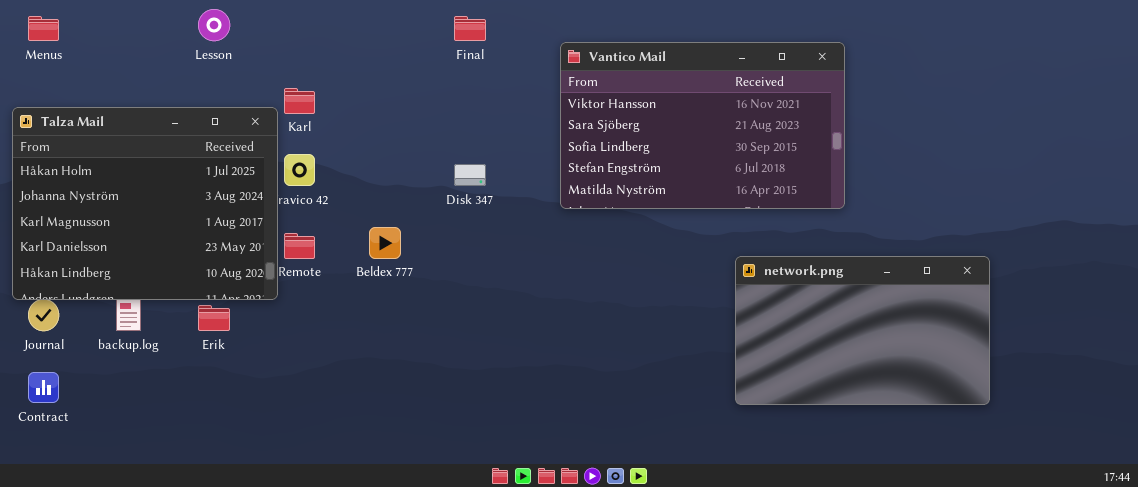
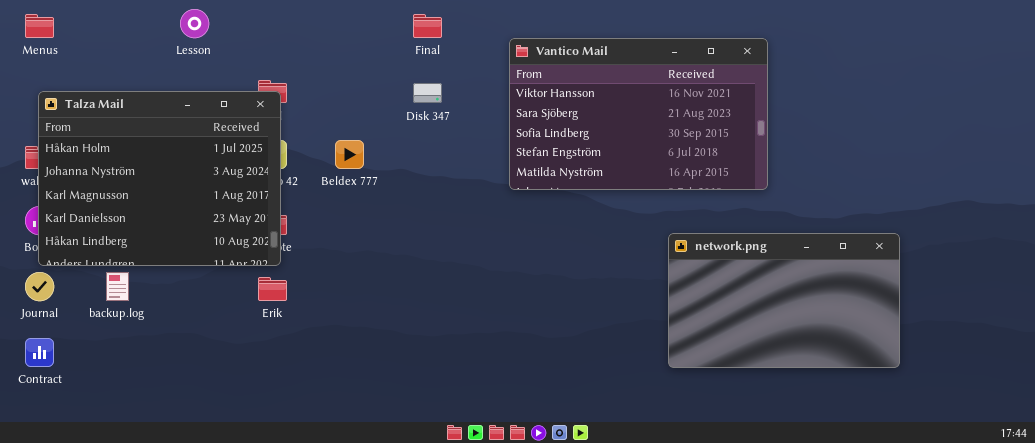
Talza Mail: [12,107,278,300] -> [38,91,281,266], moved
Disk 347: [454,164,486,186] -> [413,83,442,103], moved
Beldex 777: [369,227,401,259] -> [335,140,364,169], moved
Erik: [198,305,230,331] -> [258,277,287,301], moved

